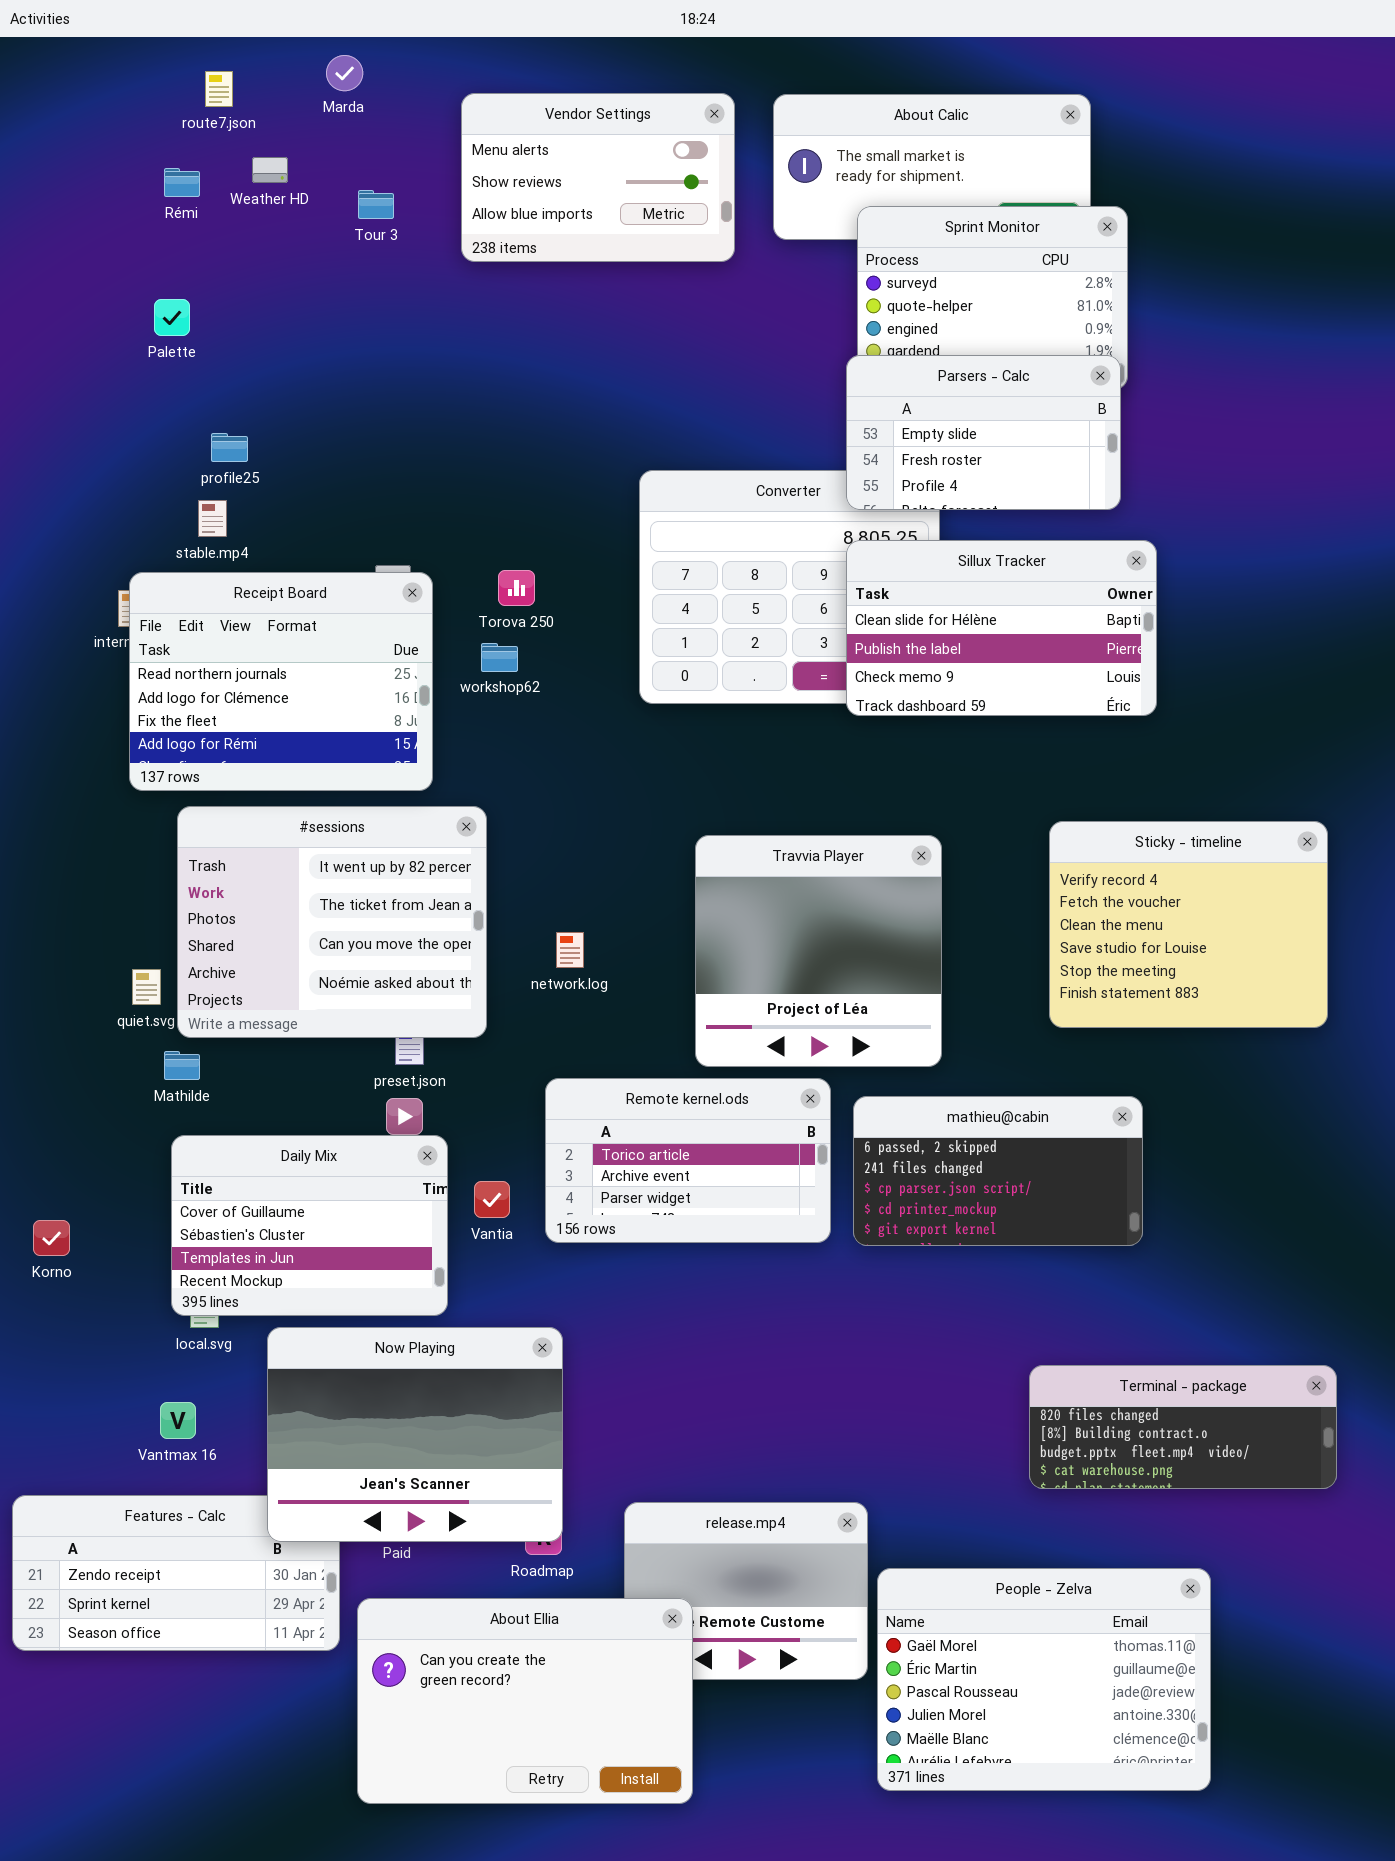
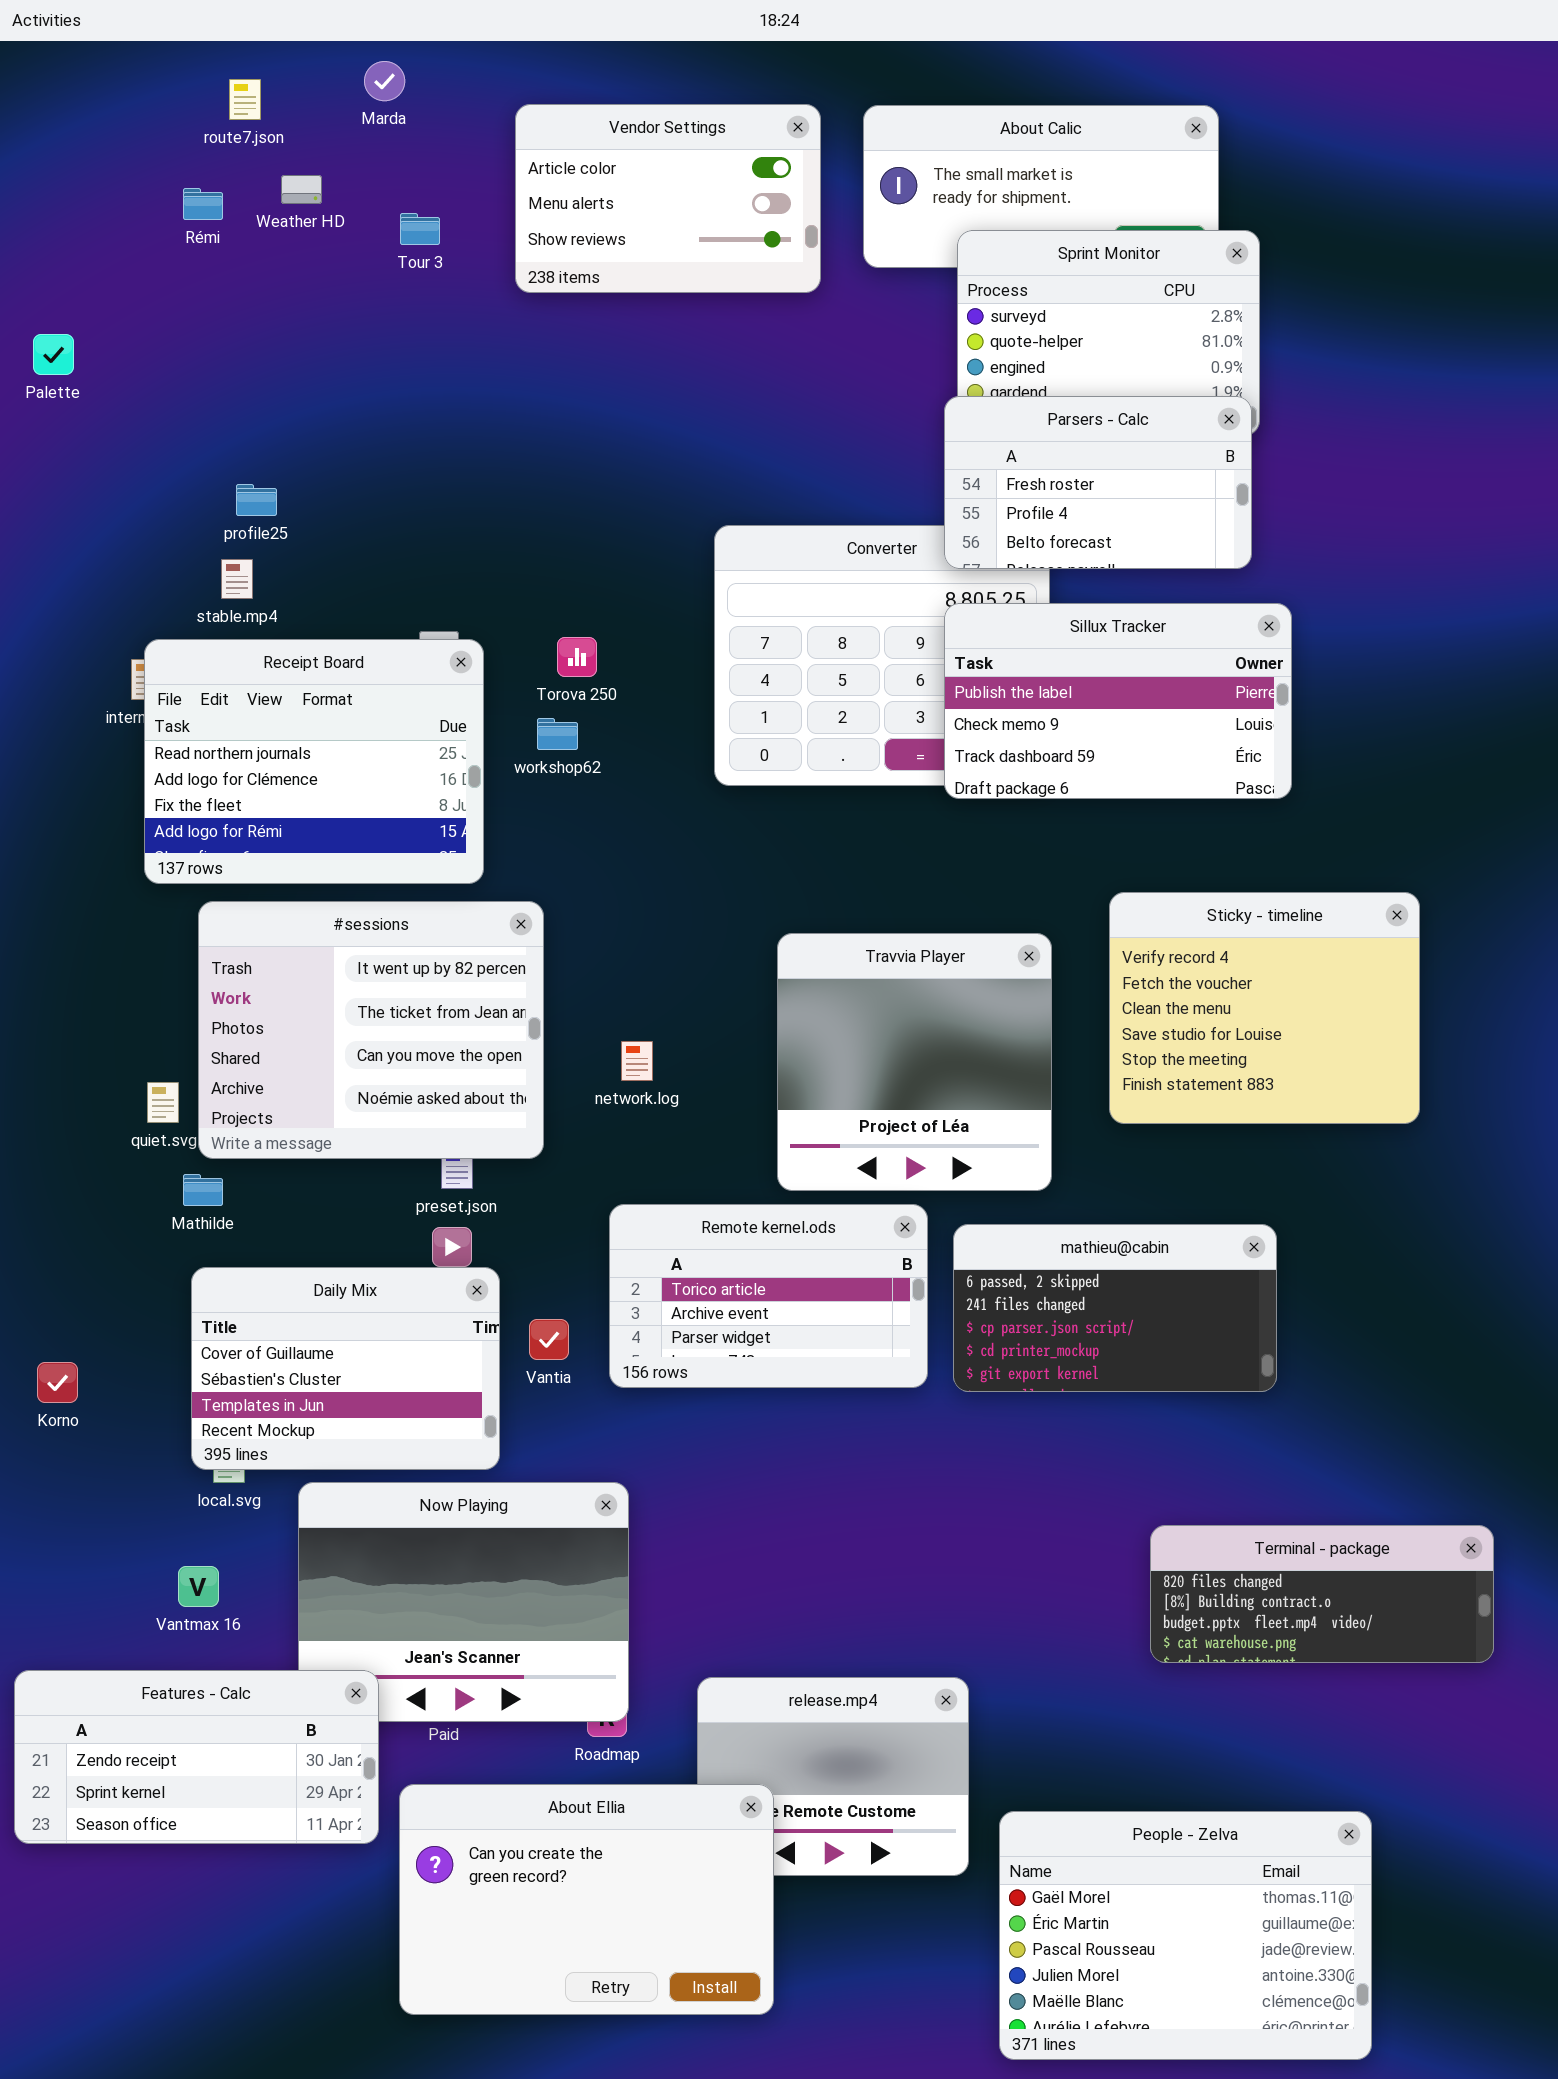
Vendor Settings: [461,93,735,262] -> [515,104,821,293], scrolled up 1 row
Palette: [154,299,190,336] -> [33,334,74,375], moved
Parsers - Calc: [846,355,1121,510] -> [944,396,1252,569], scrolled down 1 row
Sillux Tracker: [846,540,1157,716] -> [944,603,1292,799], scrolled down 1 row
Sticky - timeline: [1049,821,1328,1028] -> [1109,892,1420,1124], moved
Features - Calc: [12,1495,340,1651] -> [14,1670,379,1844], raised
People - Zelva: [877,1568,1211,1791] -> [999,1811,1372,2060], moved

